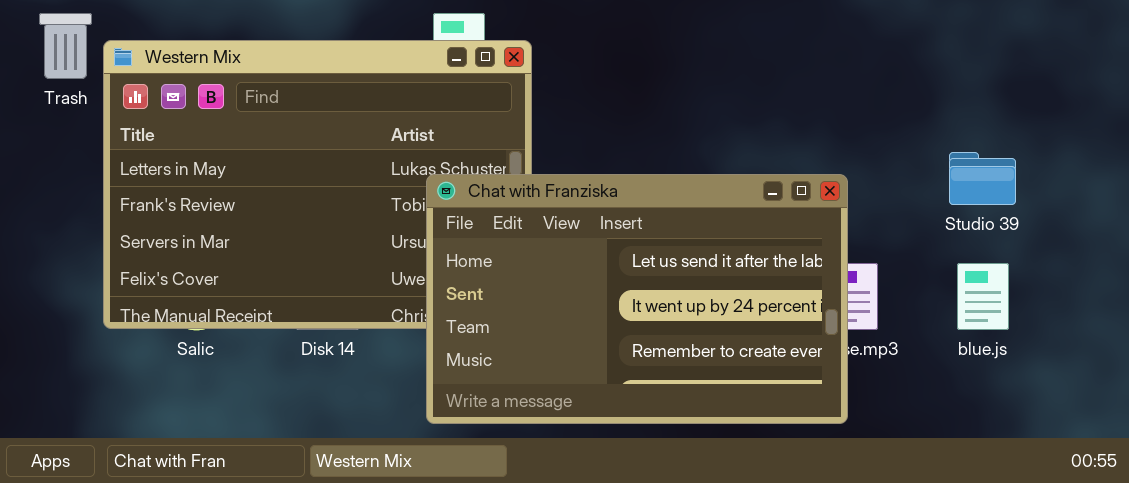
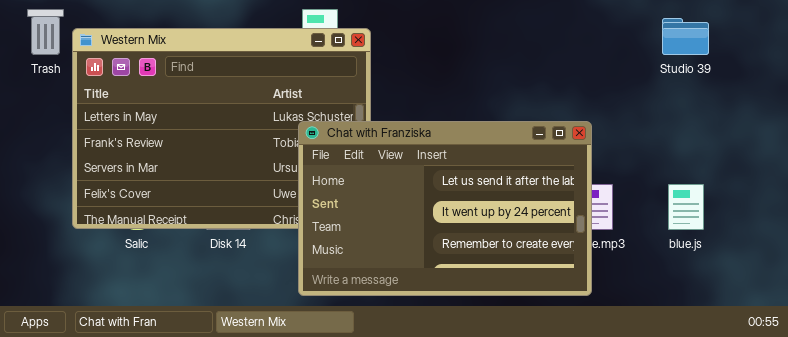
Studio 39: [949,152,1016,205] -> [662,18,709,55], moved

